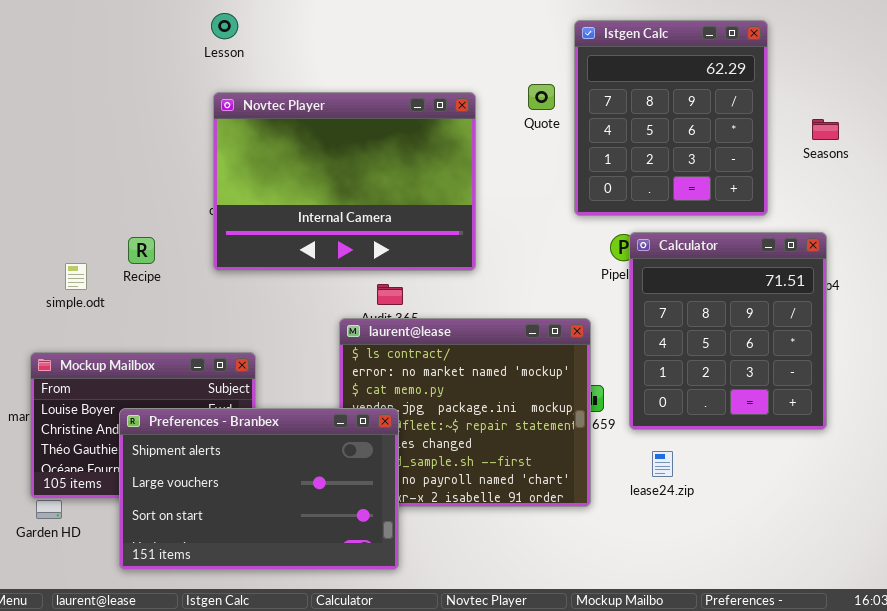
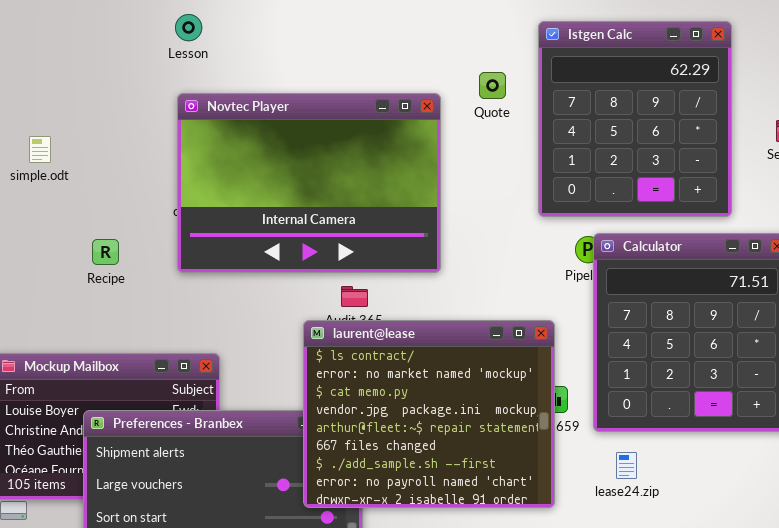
Quote: [528,84,555,110] -> [479,72,506,99], moved
simple.odt: [65,263,87,290] -> [29,136,51,163], moved
laurent@lease: [339,318,591,507] -> [303,320,555,508], raised

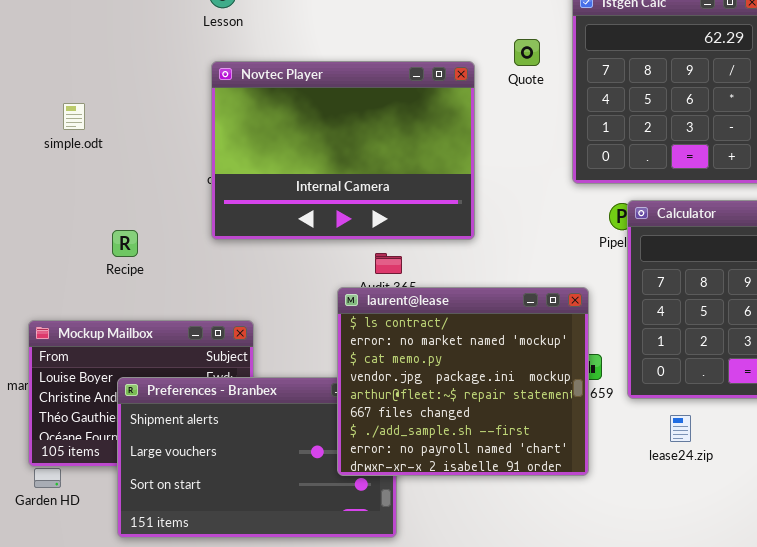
Recipe: [92,239,119,265] -> [112,230,138,257], moved
lease24.zip: [616,452,637,479] -> [670,415,691,442], moved

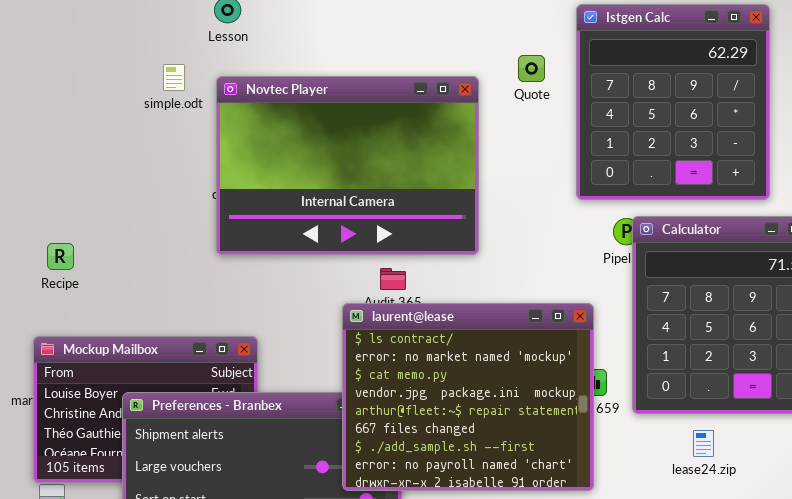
simple.odt: [63,103,85,130] -> [163,64,185,91], moved
Recipe: [112,230,138,257] -> [47,243,74,270], moved
lease24.zip: [670,415,691,442] -> [693,430,714,457], moved

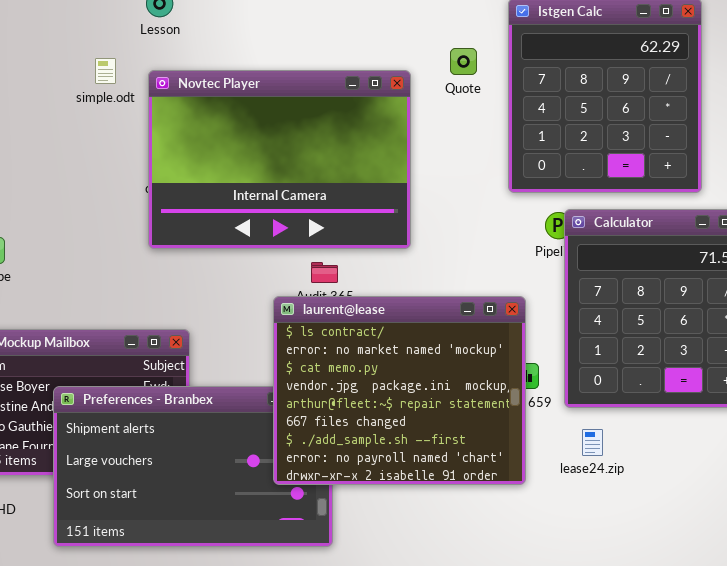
lease24.zip: [693,430,714,457] -> [582,429,603,456], moved

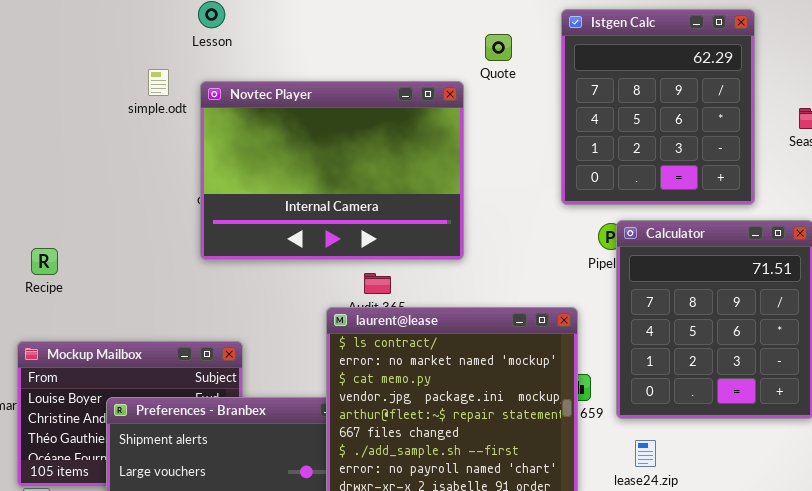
Quote: [450,48,477,75] -> [485,34,512,61], moved

